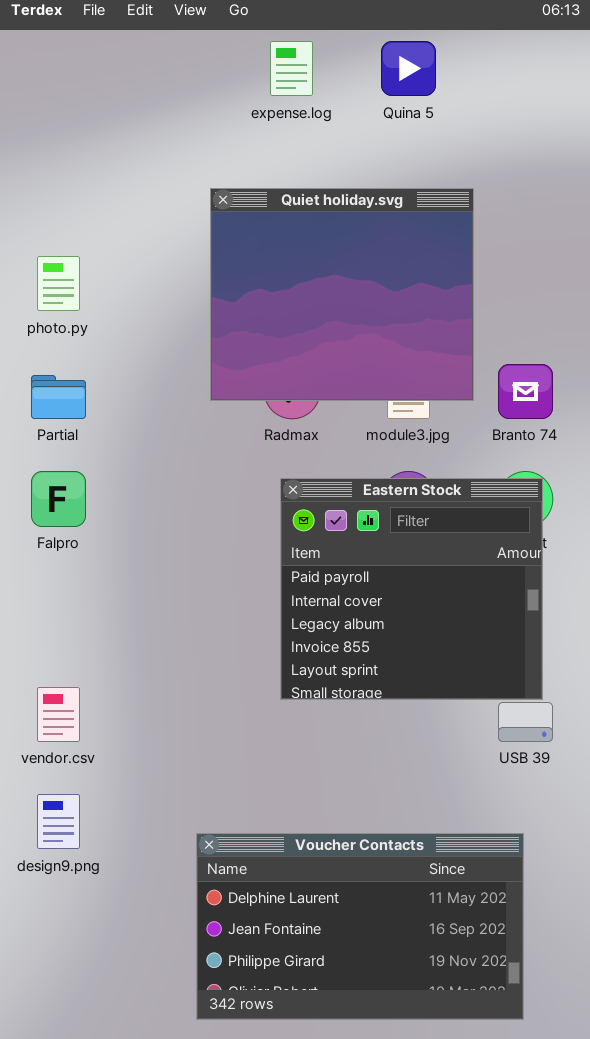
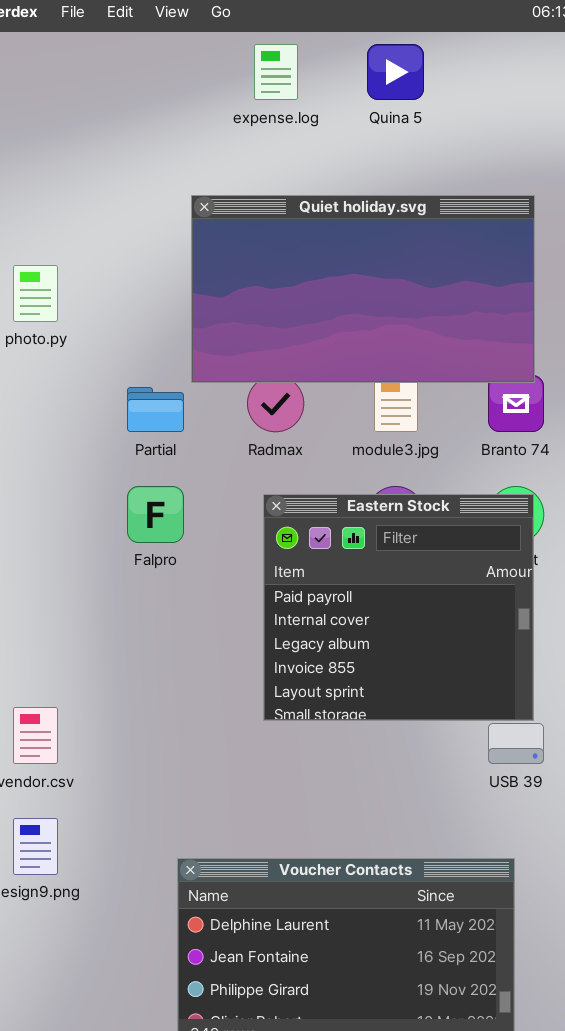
Quiet holiday.svg: [210,188,474,401] -> [191,195,535,383], resized
Partial: [31,375,86,419] -> [127,387,184,432], moved
Falpro: [31,471,86,527] -> [127,486,184,543], moved

